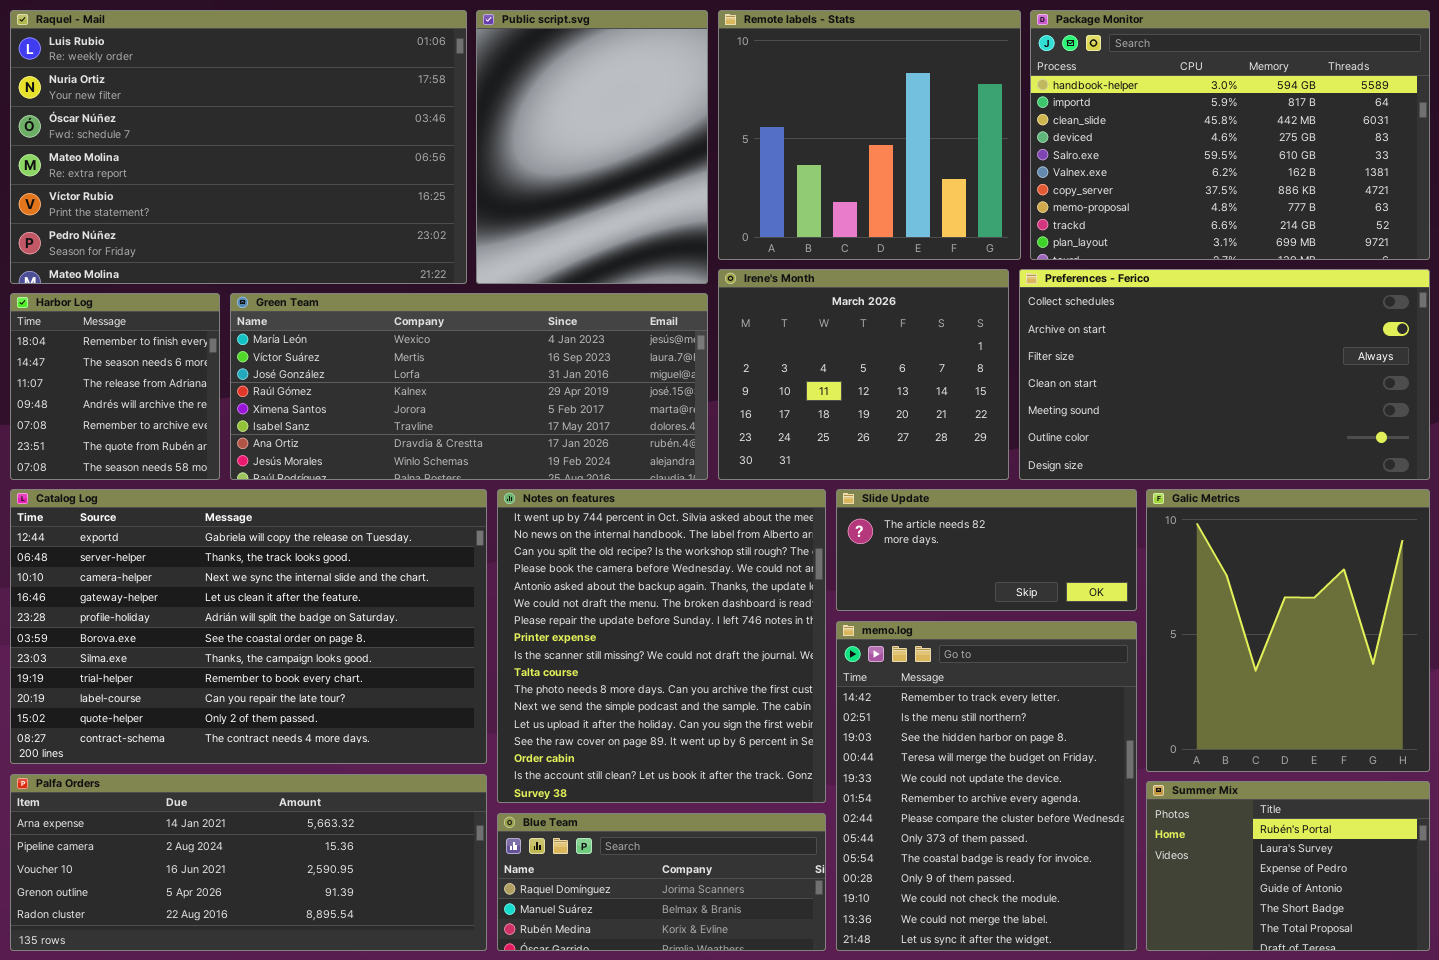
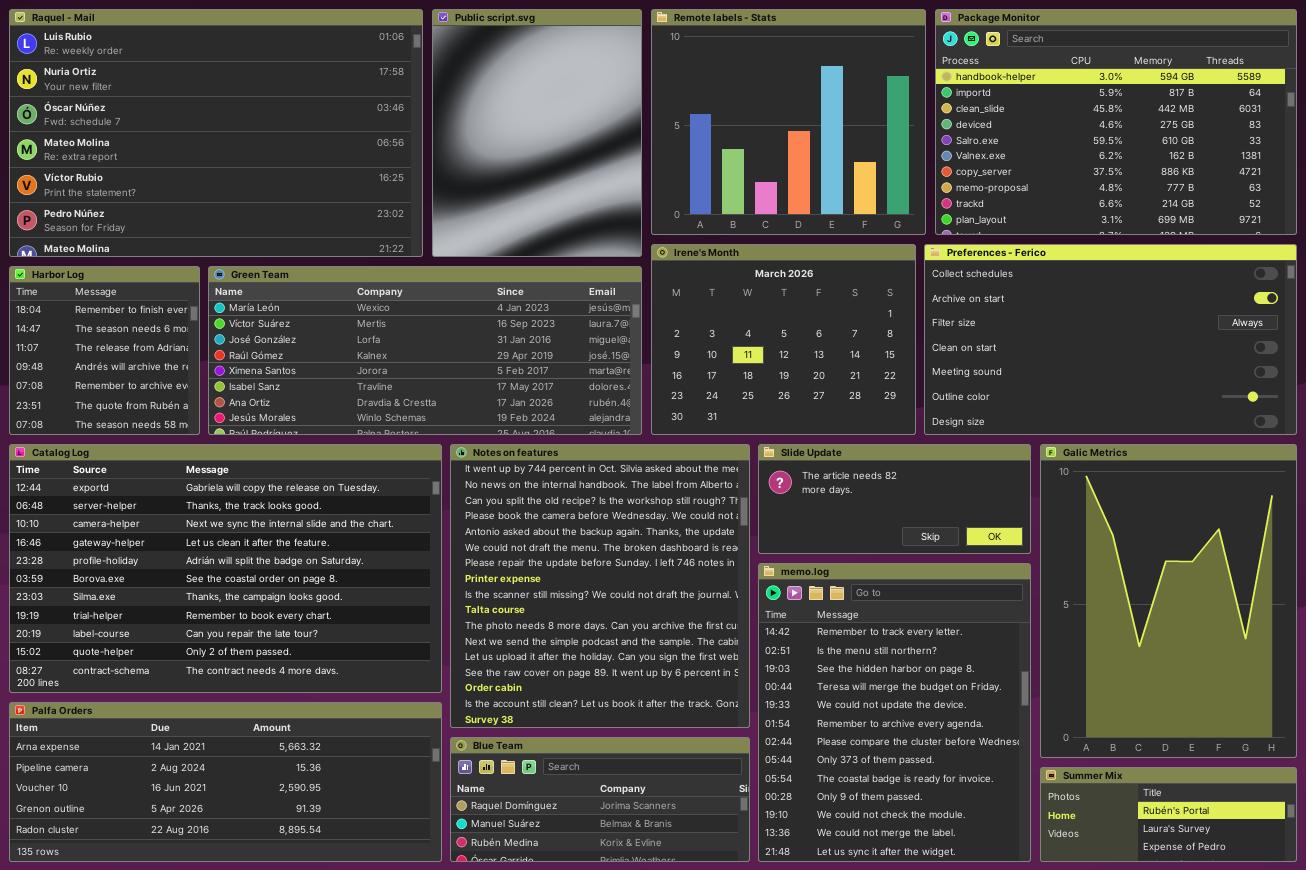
Galic Metrics: [1146,489,1430,772] -> [1040,444,1297,758], resized
Summer Mix: [1146,781,1430,951] -> [1040,767,1297,862], resized

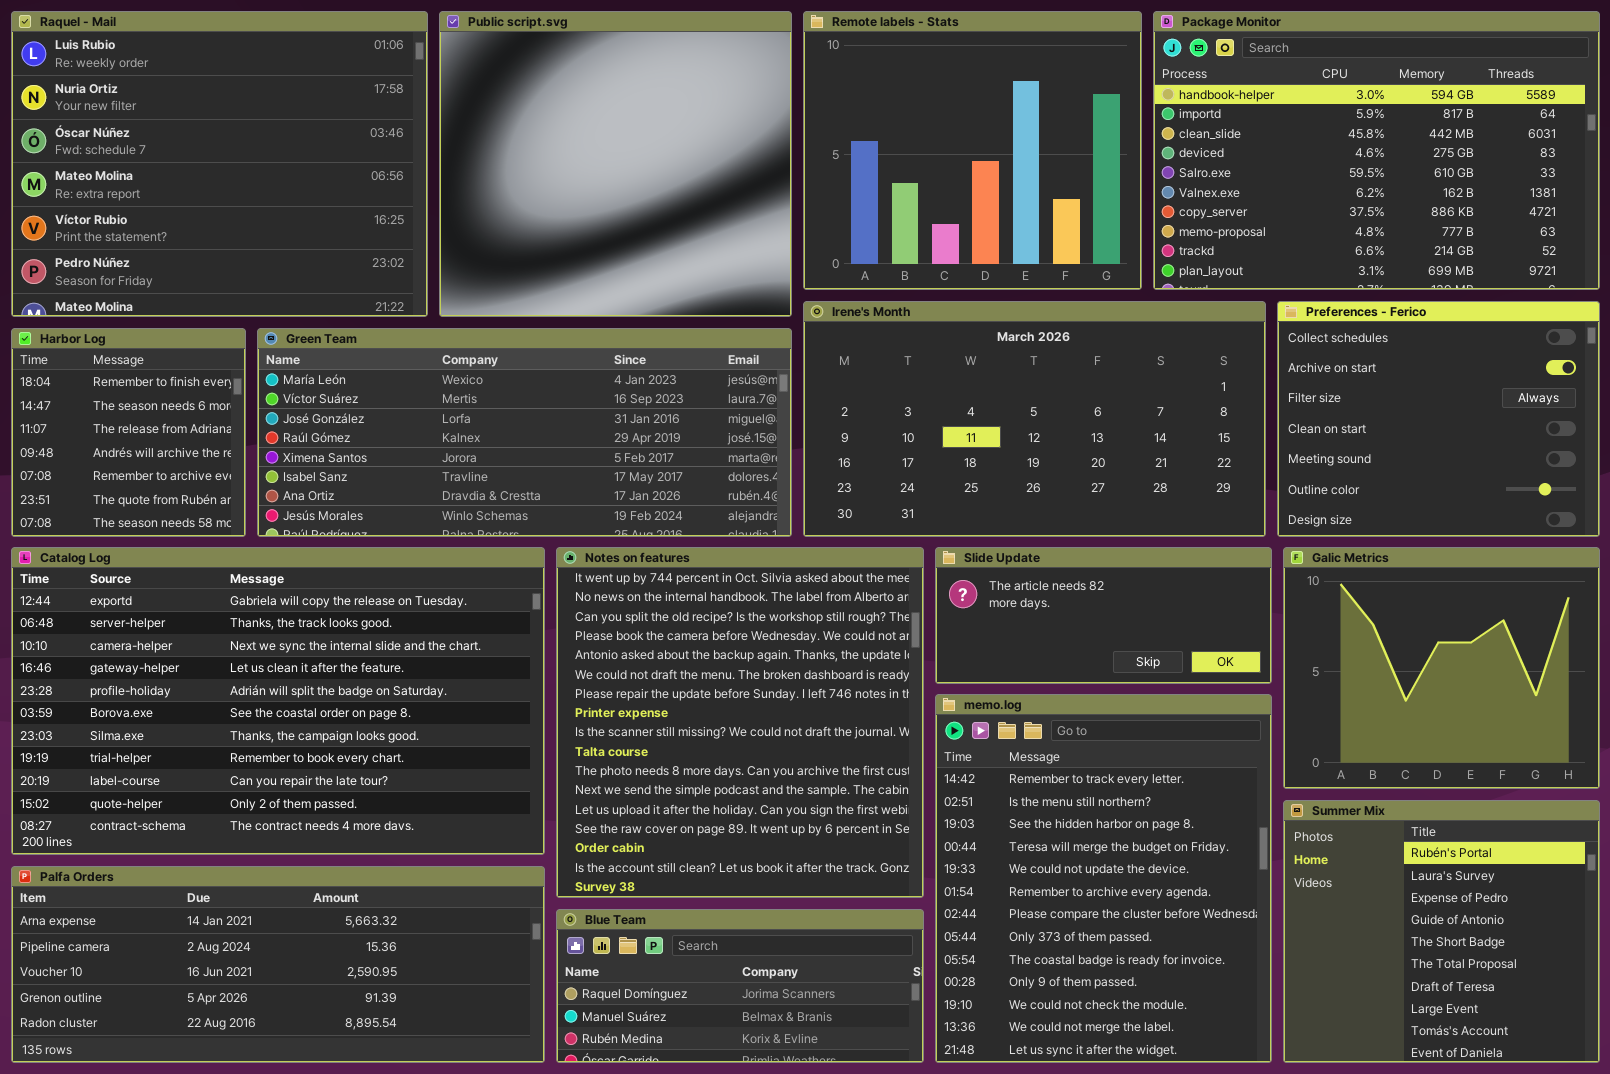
Raquel - Mail: [9,9,423,257] -> [11,11,428,317], resized
Public script.svg: [432,9,642,257] -> [439,11,792,317], resized
Irene's Month: [651,244,916,435] -> [803,301,1266,537], resized
Preferences - Ferico: [924,244,1297,435] -> [1277,301,1600,537], resized
Galic Metrics: [1040,444,1297,758] -> [1283,547,1600,789], resized
Summer Mix: [1040,767,1297,862] -> [1283,800,1600,1063], resized

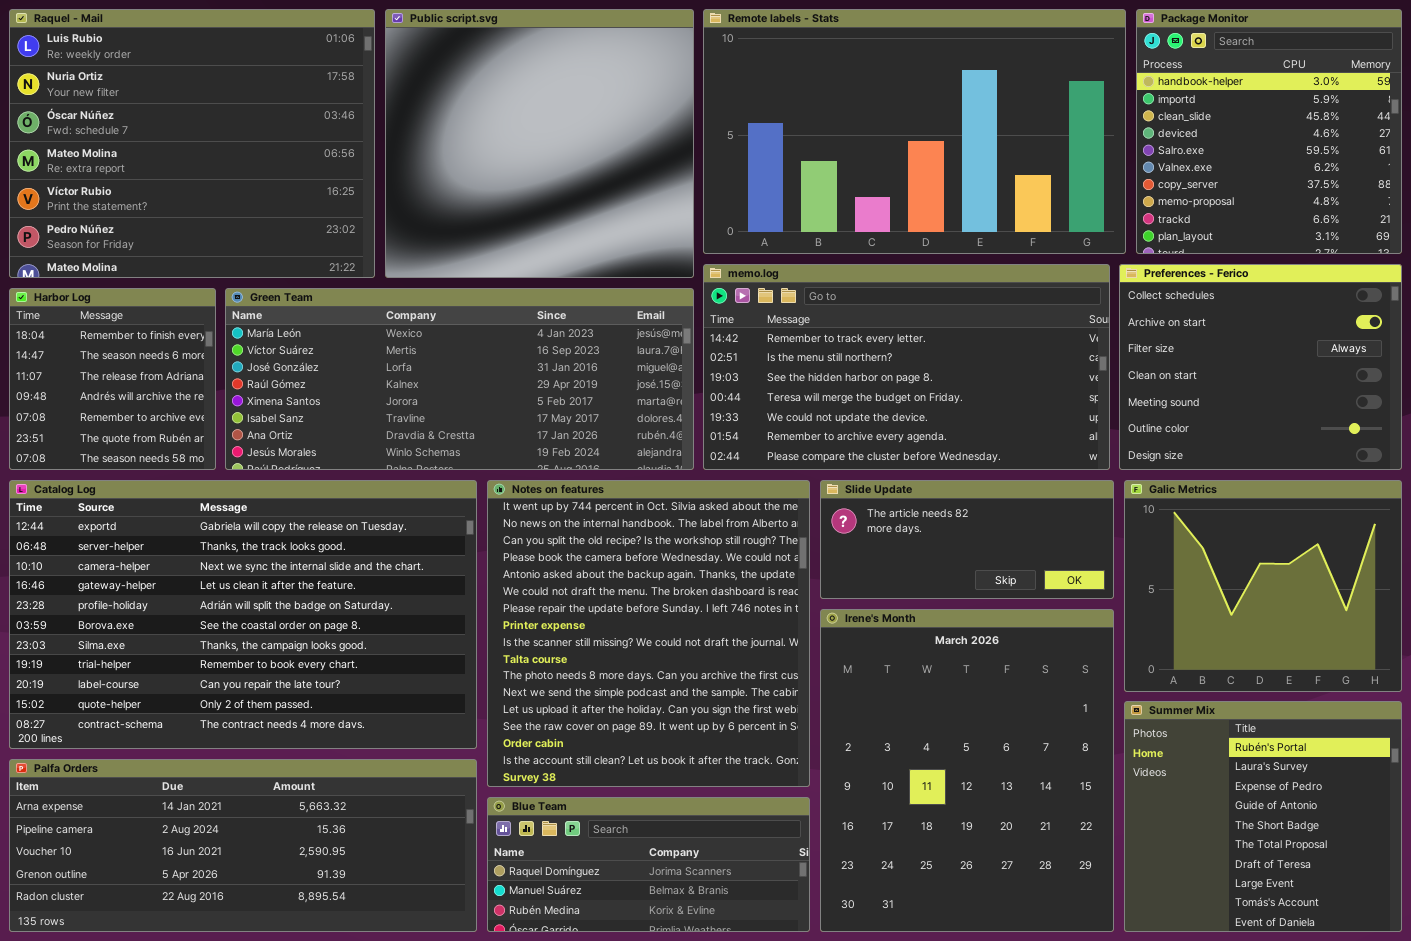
Remote labels - Stats: [803,11,1142,290] -> [703,9,1126,254], resized
Package Monitor: [1153,11,1600,290] -> [1136,9,1402,254], resized
Irene's Month: [803,301,1266,537] -> [820,609,1114,932], moved, resized
memo.log: [935,694,1272,1063] -> [703,264,1110,470], moved, resized

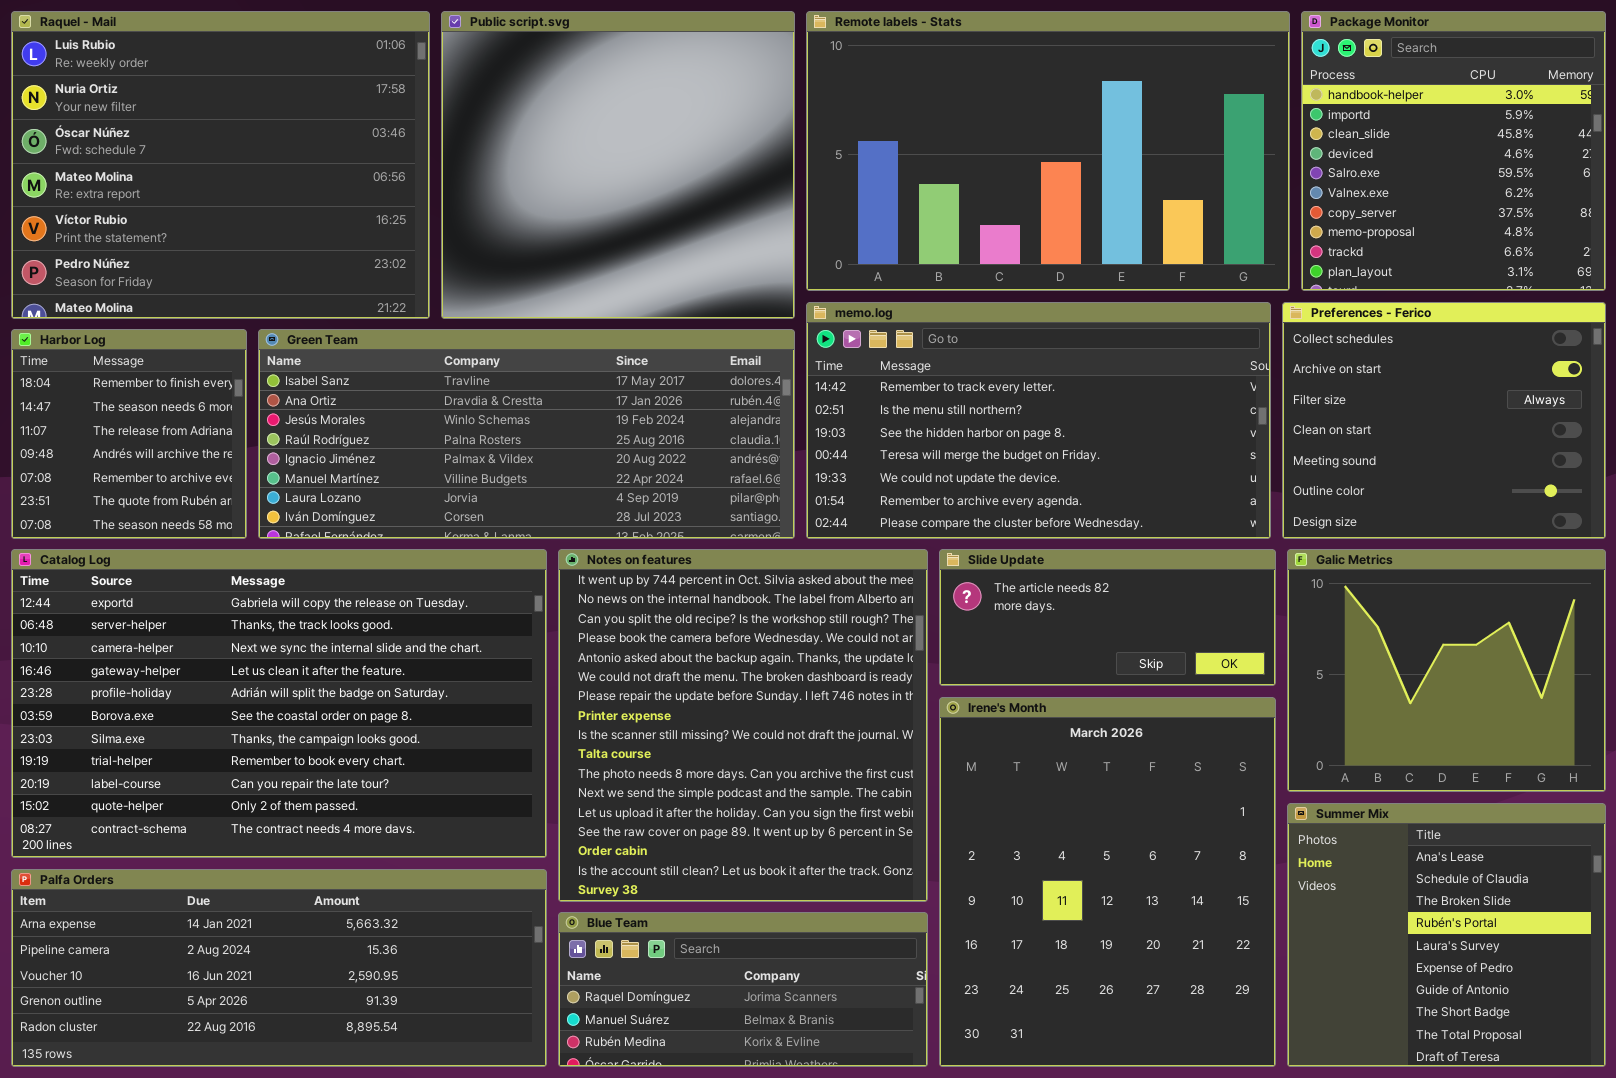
Green Team: [225,288,694,470] -> [258,329,795,539], scrolled down 5 rows
Summer Mix: [1124,701,1402,932] -> [1287,803,1606,1067], scrolled up 3 rows

